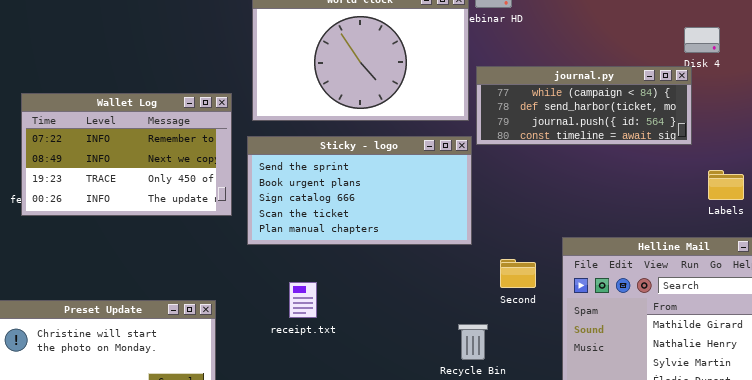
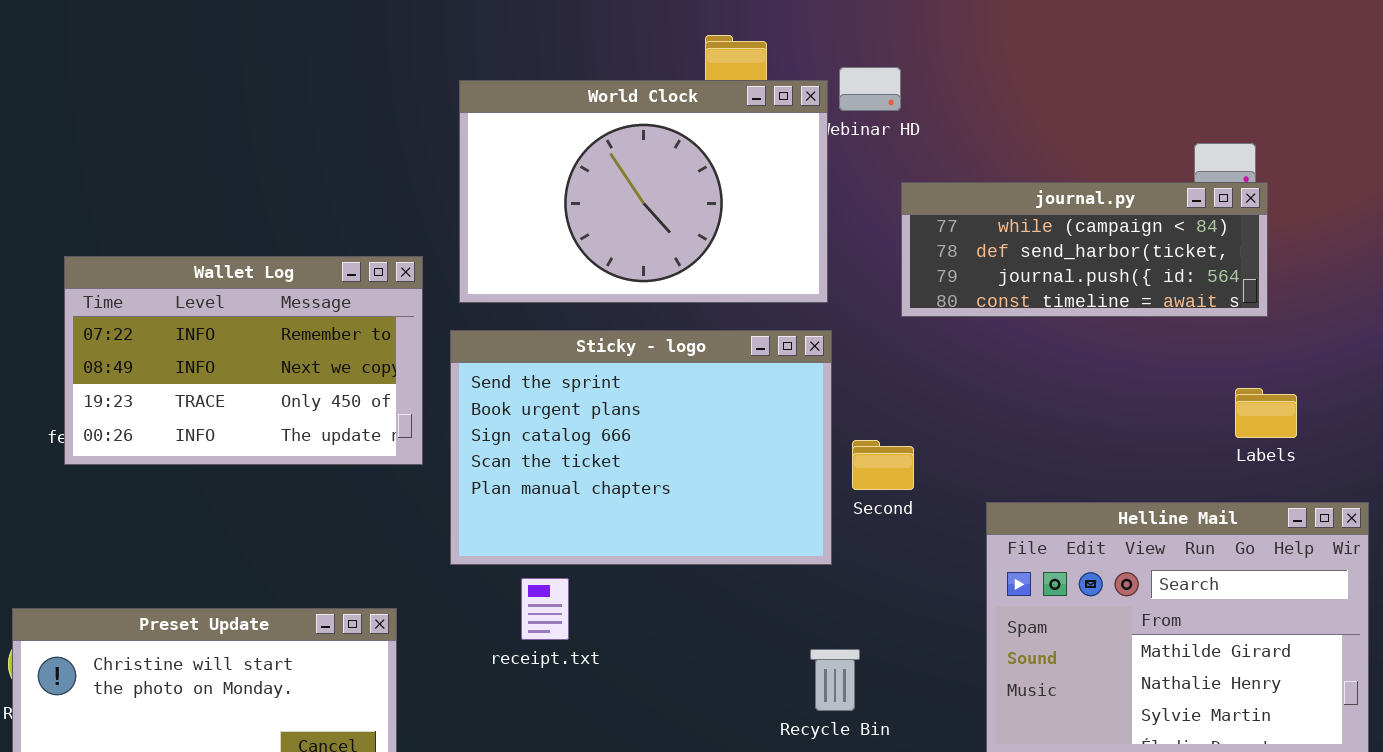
journal.py: [476,66,692,145] -> [901,182,1268,317], moved
Sticky - logo: [247,136,472,245] -> [450,330,832,565], resized
Second: [500,259,536,288] -> [852,440,914,490], moved

